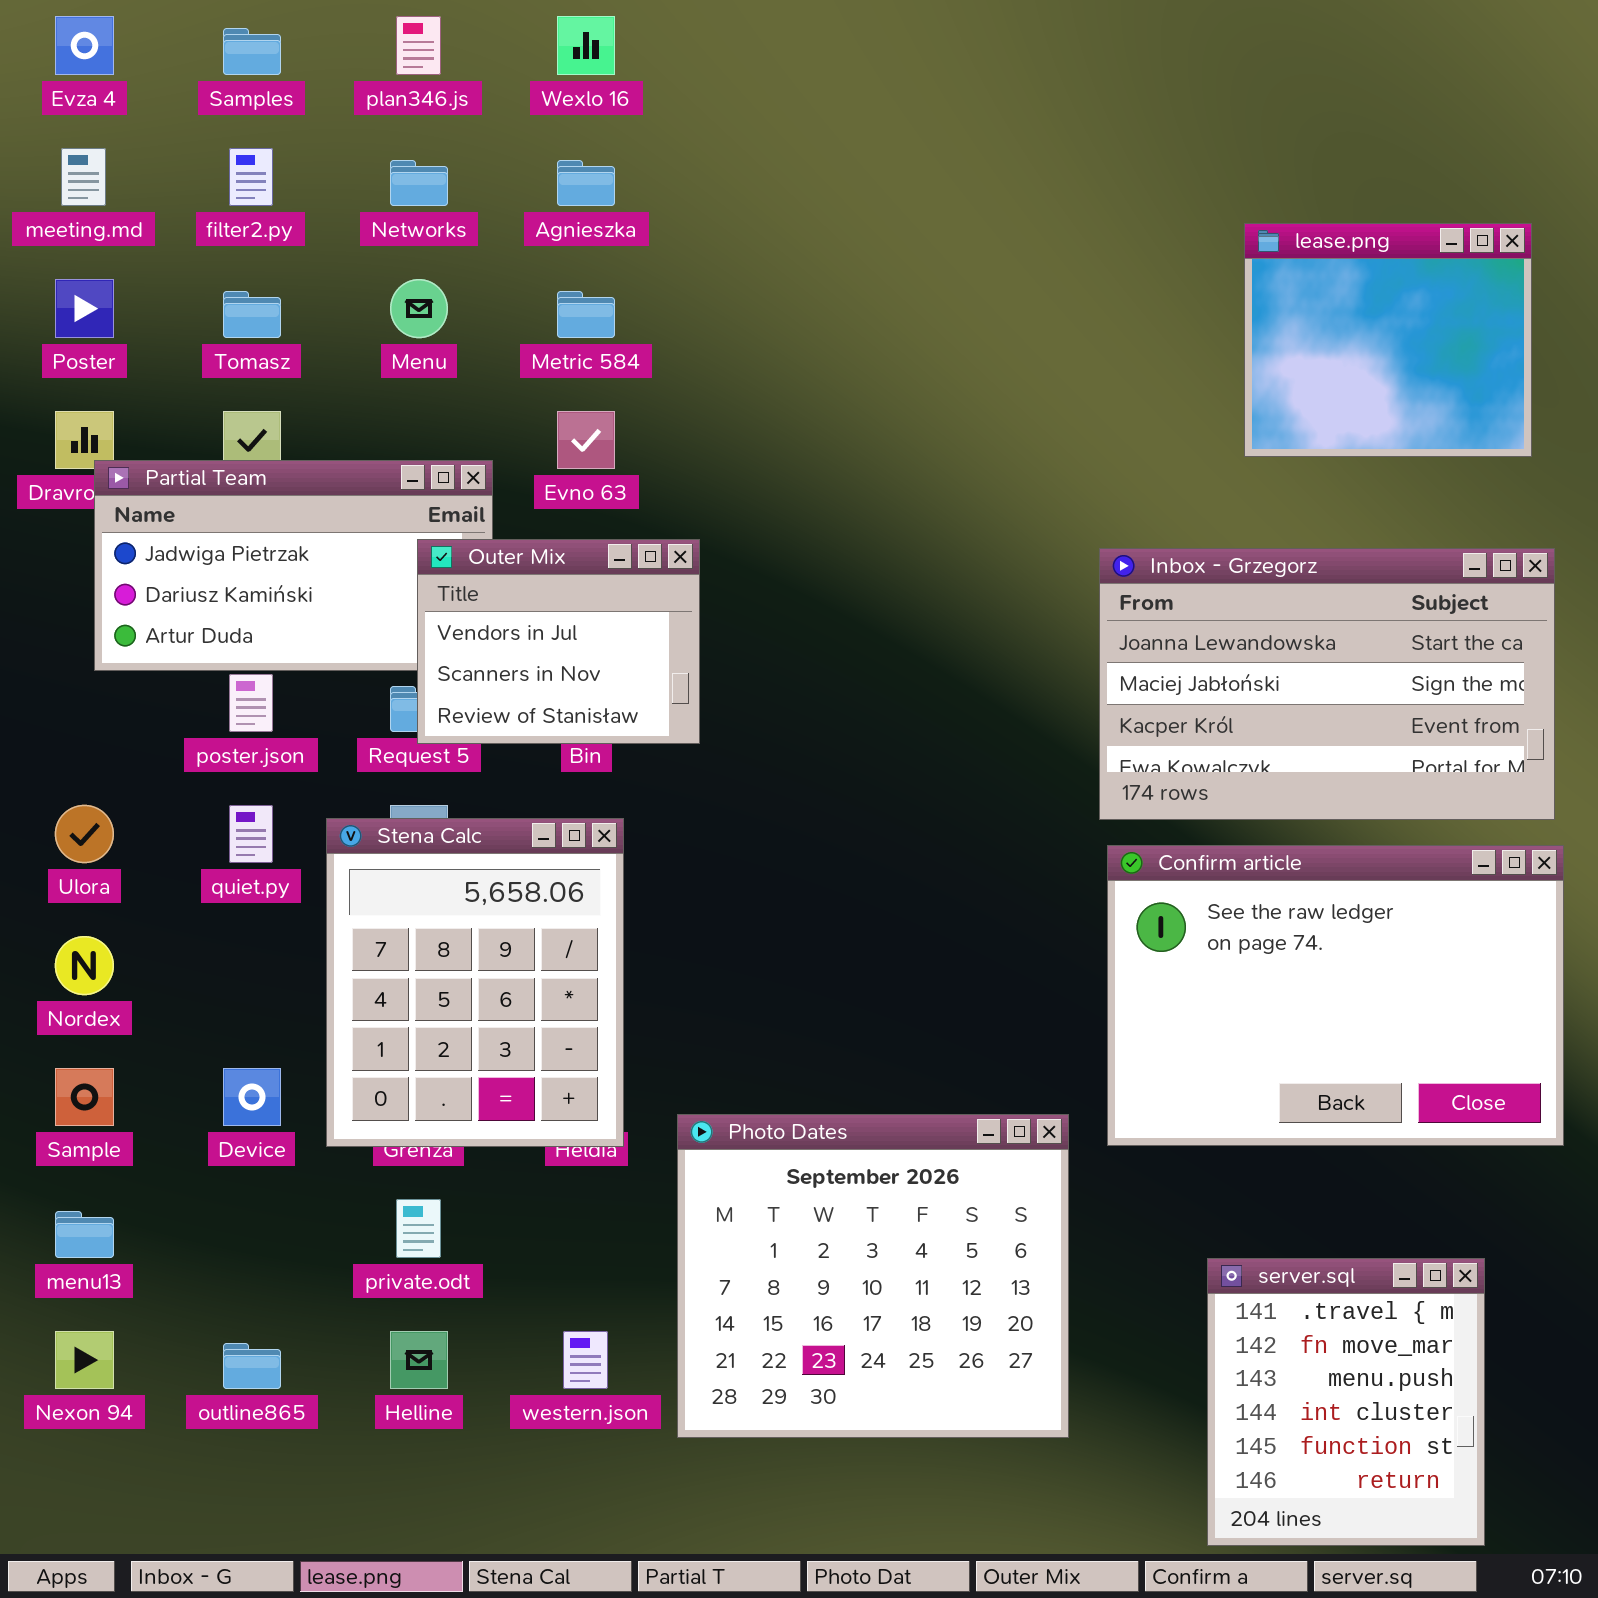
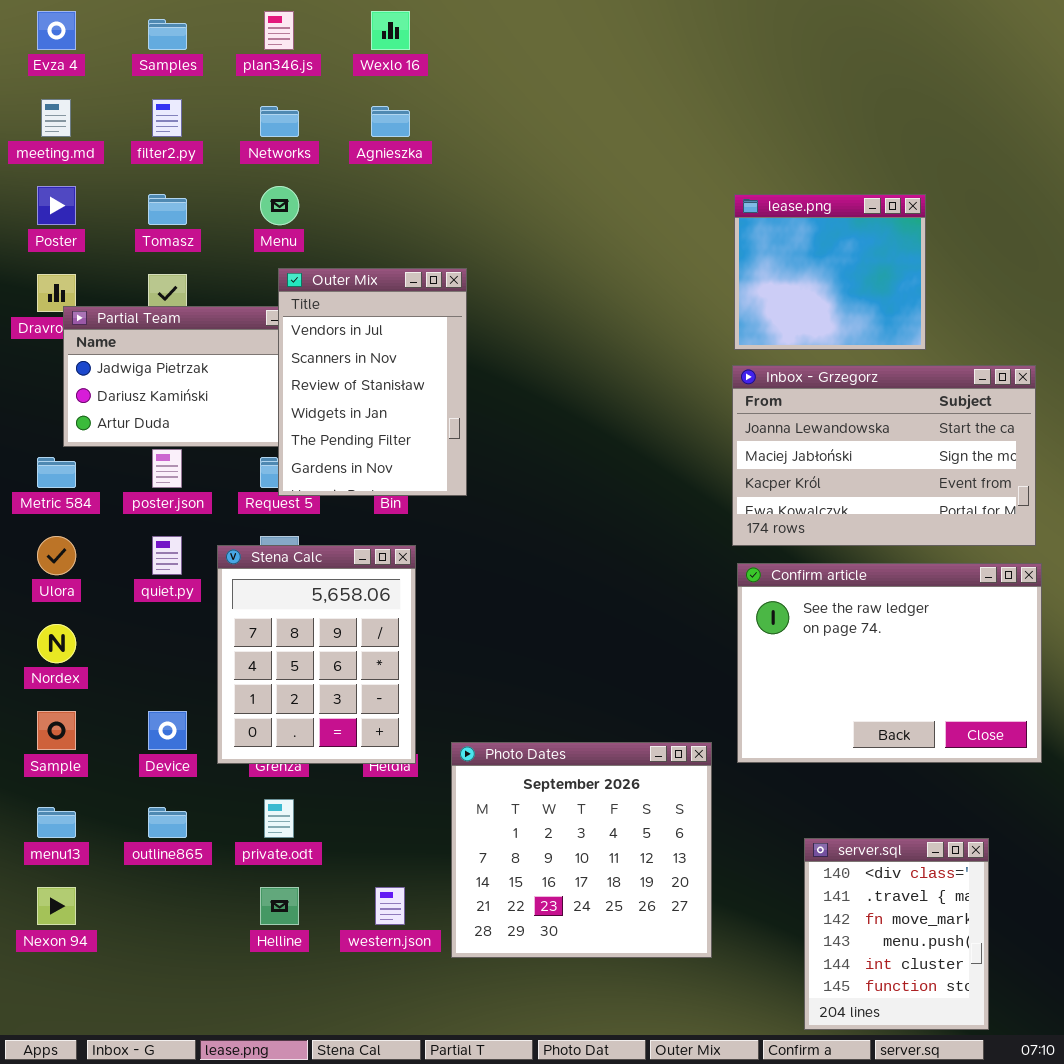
lease.png: [1244,223,1532,457] -> [734,194,926,350], moved
Metric 584: [557,291,615,338] -> [37,457,76,488], moved
Outer Mix: [417,539,700,744] -> [278,268,467,496], resized
server.sql: [1207,1258,1485,1546] -> [804,838,989,1030], scrolled up 1 row
outline865: [223,1343,281,1389] -> [148,807,187,838], moved

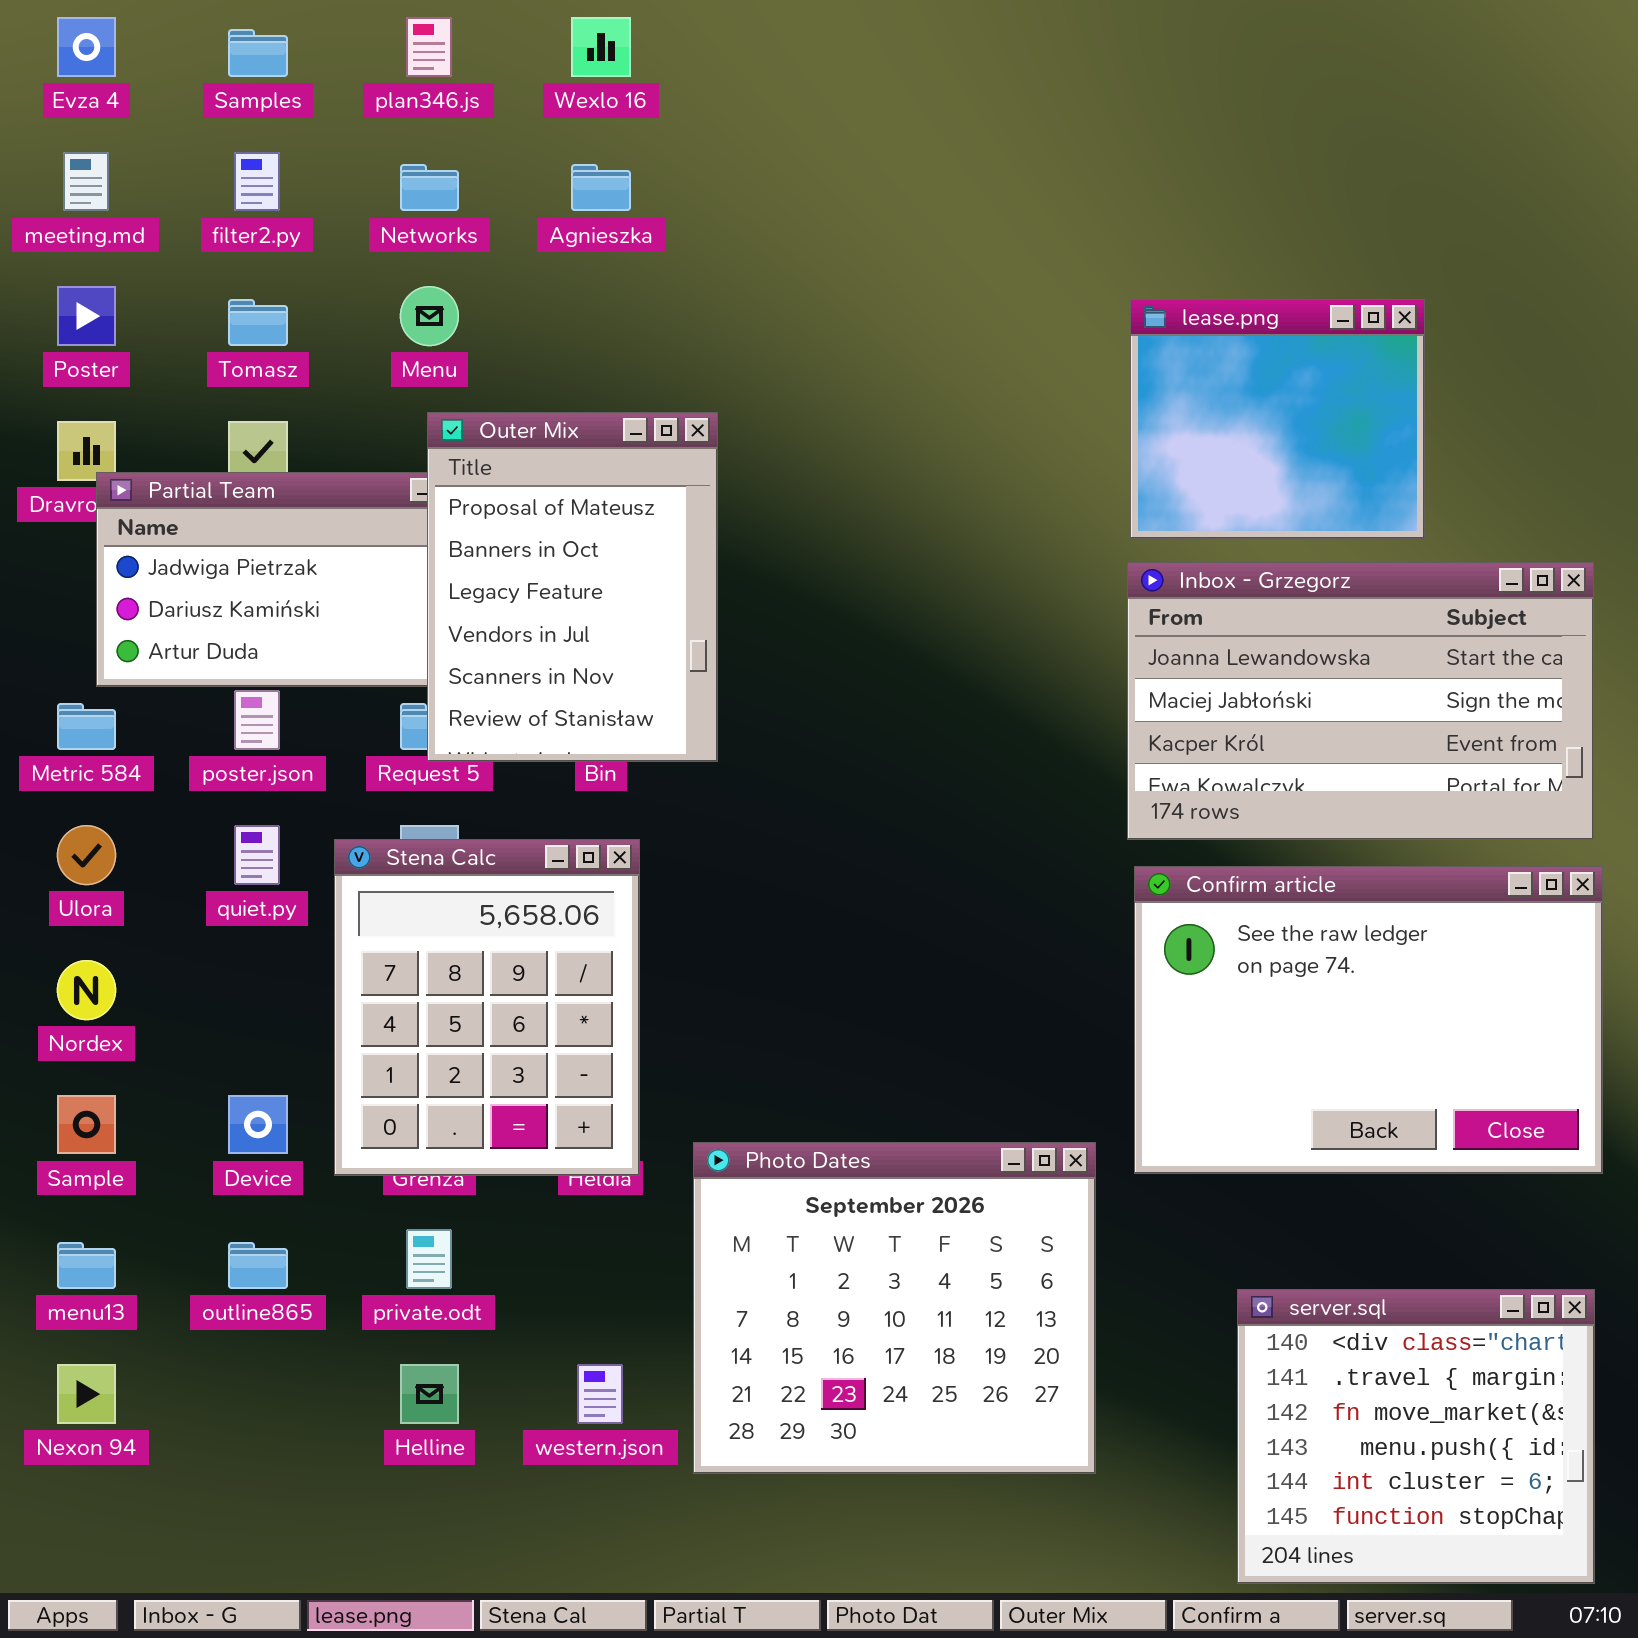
Outer Mix: [278,268,467,496] -> [427,412,718,762], scrolled up 3 rows
server.sql: [804,838,989,1030] -> [1237,1289,1595,1584], resized

